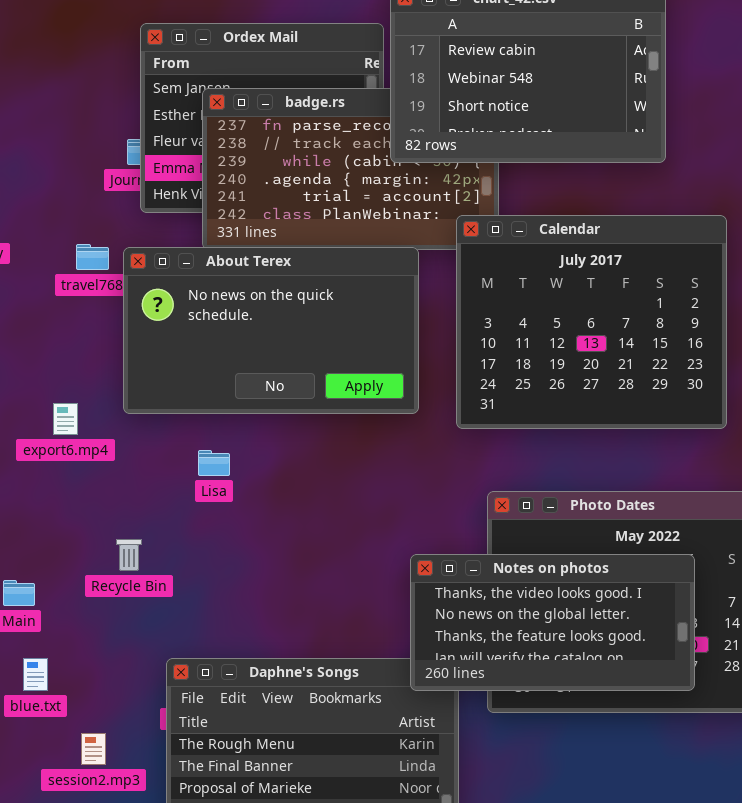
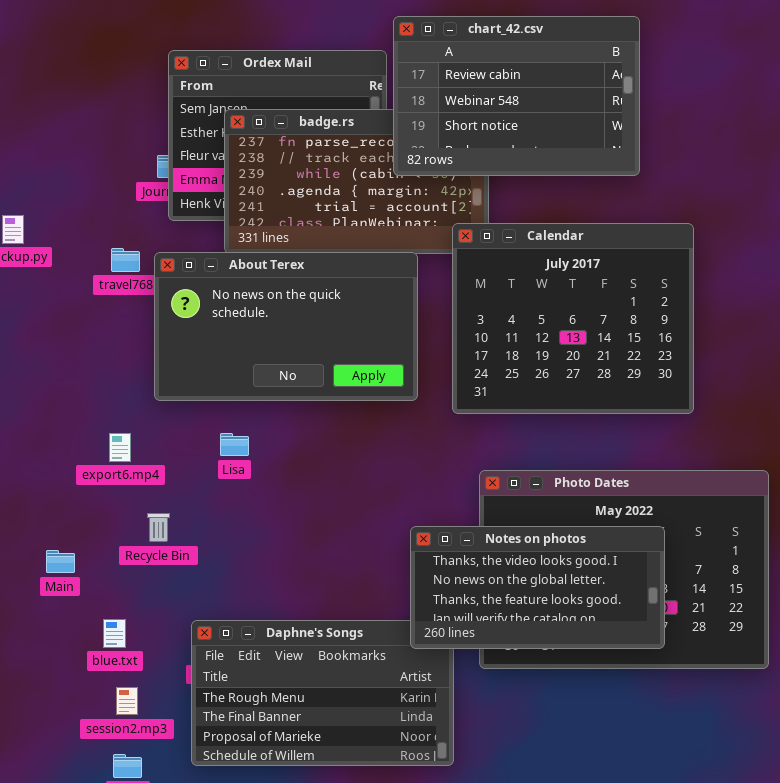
export6.mp4: [53,403,78,435] -> [109,433,131,462], moved
blue.txt: [23,658,48,691] -> [103,619,126,648], moved

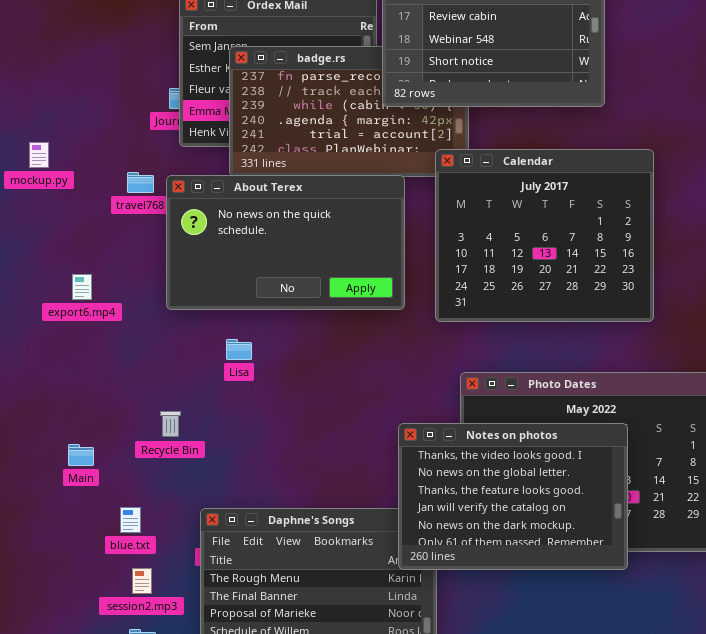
export6.mp4: [109,433,131,462] -> [72,274,92,300], moved
Notes on photos: [410,526,665,649] -> [398,423,628,570], resized

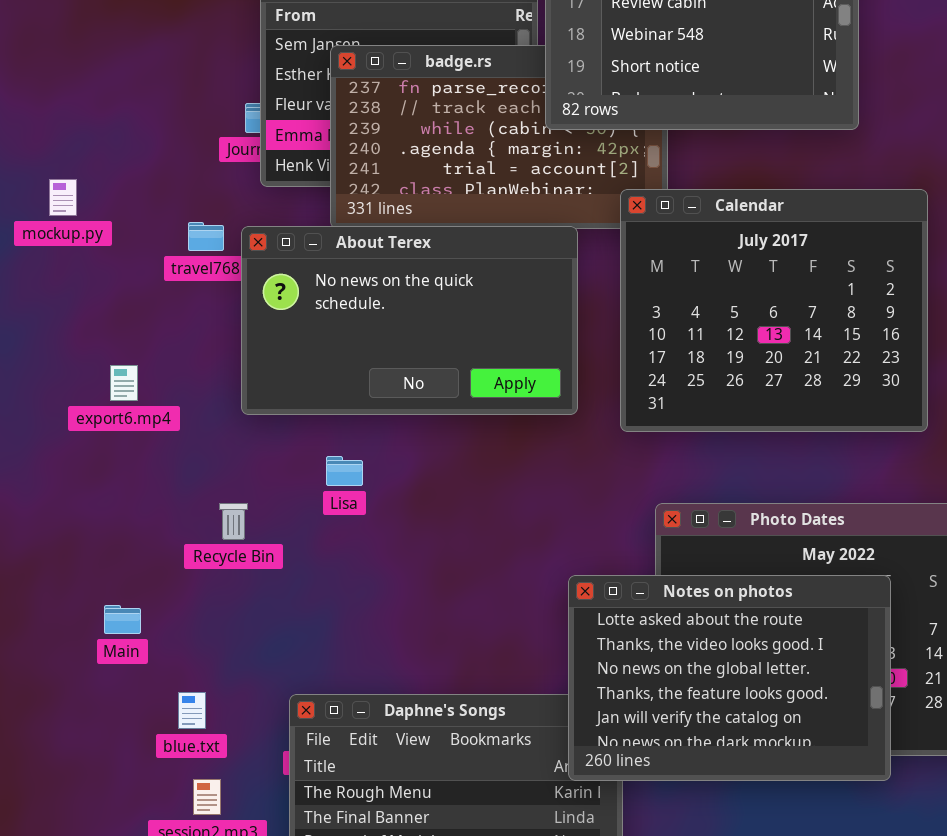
Recycle Bin: [160,411,181,437] -> [219,503,248,540], moved
Notes on photos: [398,423,628,570] -> [568,575,891,781], scrolled up 1 row

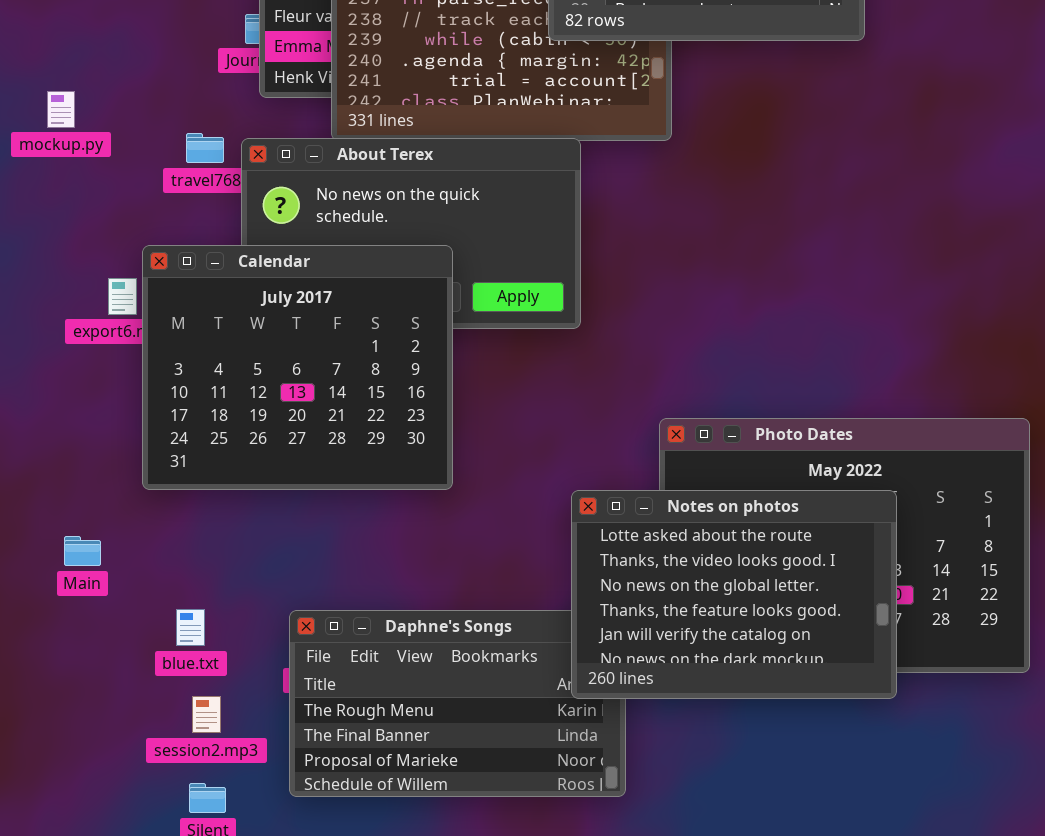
Calendar: [620,189,928,432] -> [142,245,453,490], moved
Main: [104,605,141,634] -> [64,536,101,566], moved

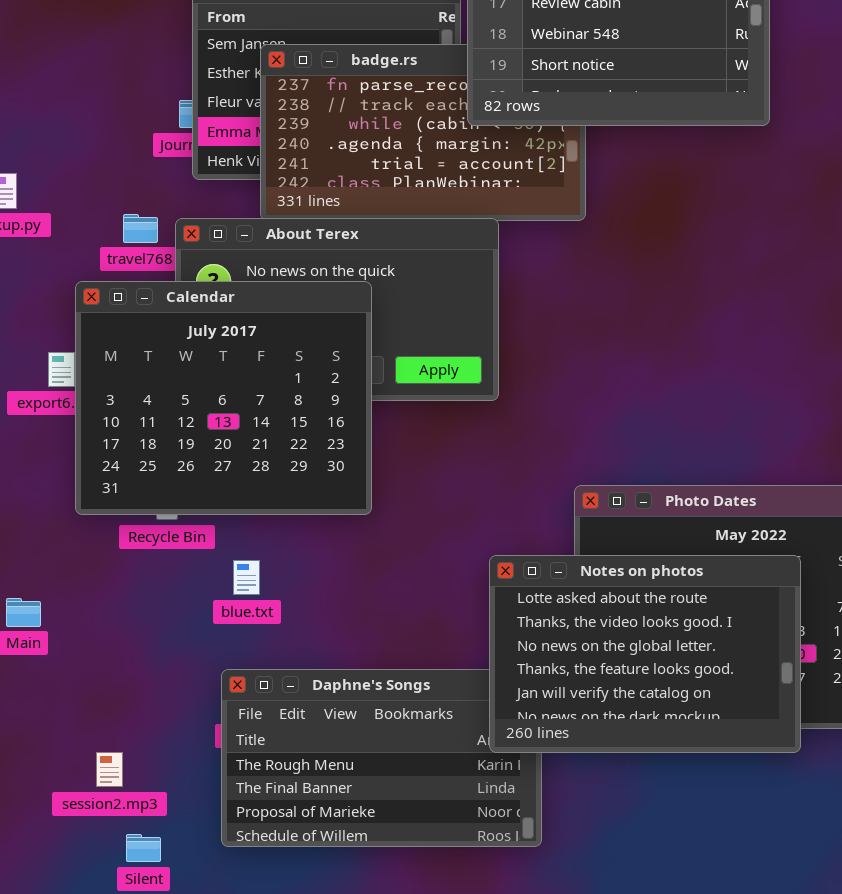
Calendar: [142,245,453,490] -> [75,281,372,515], moved
blue.txt: [176,609,205,646] -> [233,560,260,595], moved
session2.mp3: [192,696,221,733] -> [96,752,123,787], moved

